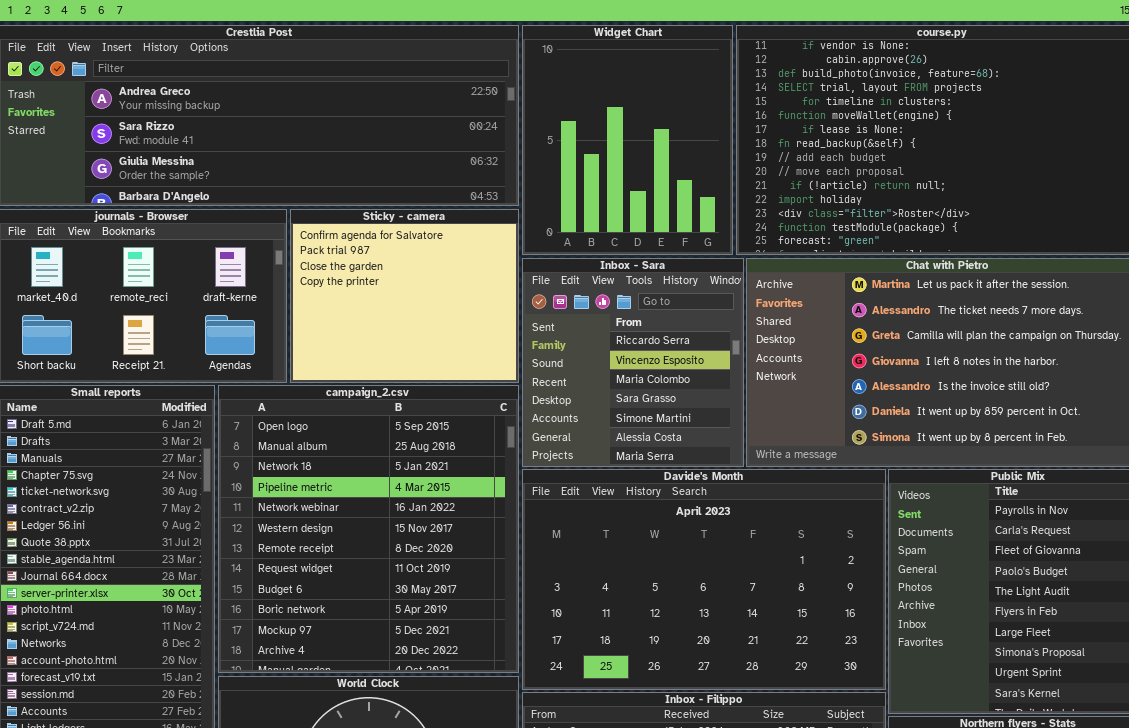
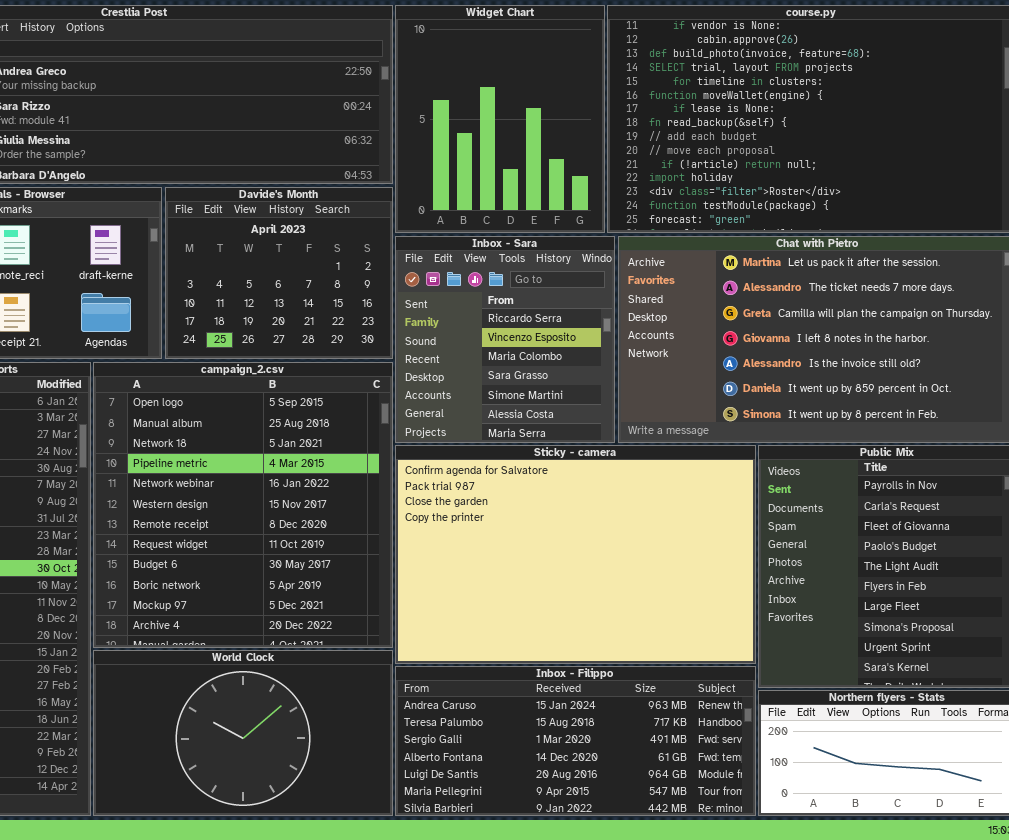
Sticky - camera: [290,209,519,383] -> [395,445,756,664], moved, resized
Davide's Month: [522,469,886,690] -> [165,187,393,359], moved, resized

